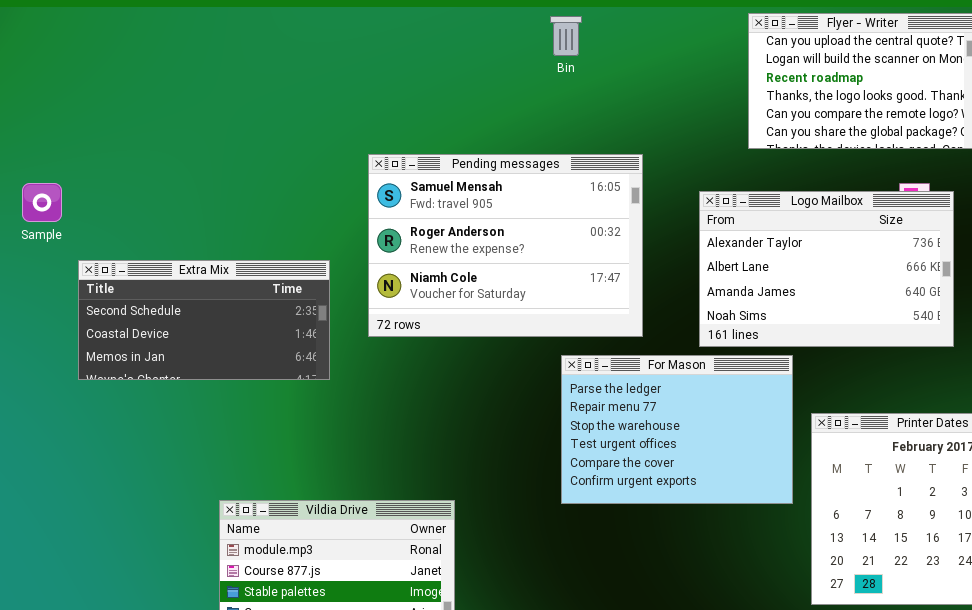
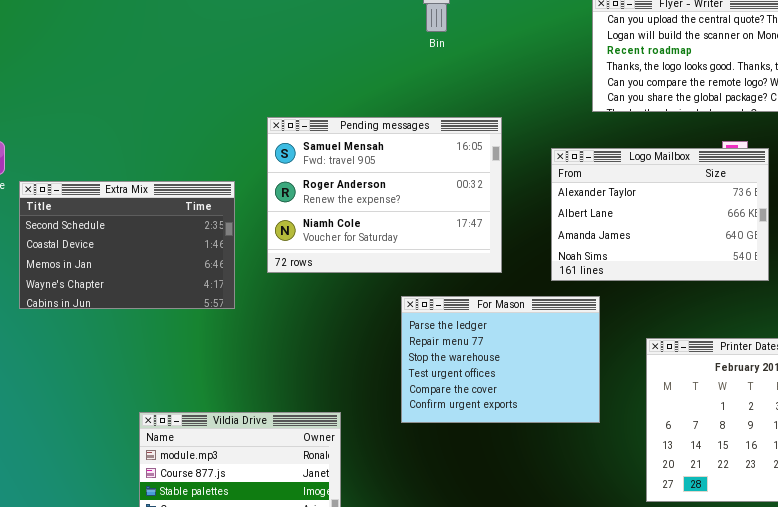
Extra Mix: [78,260,330,380] -> [19,181,235,309], resized
For Mason: [561,355,793,504] -> [401,296,600,423], moved

